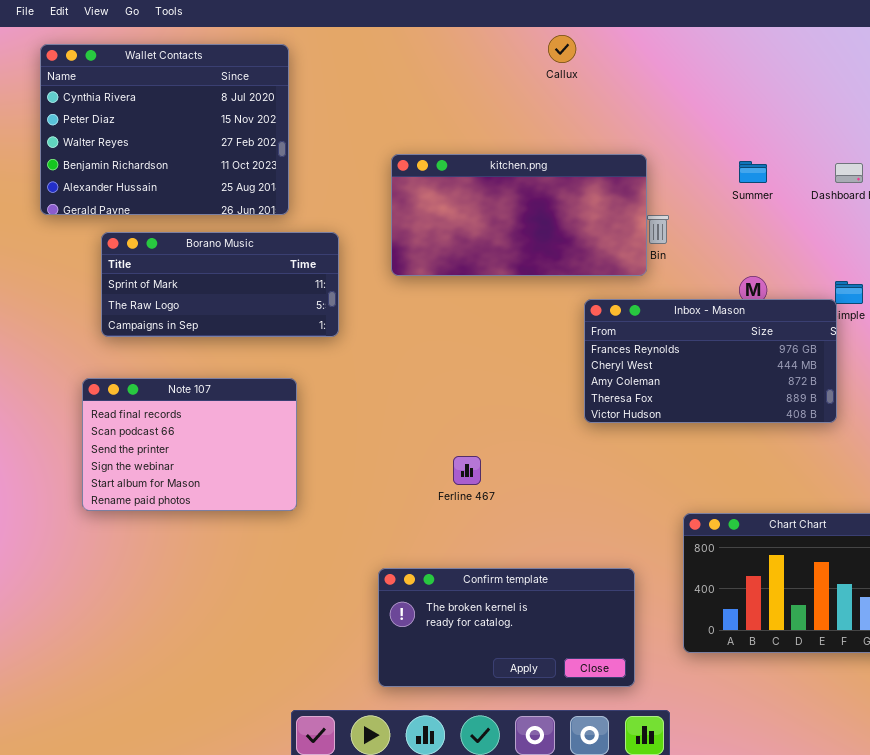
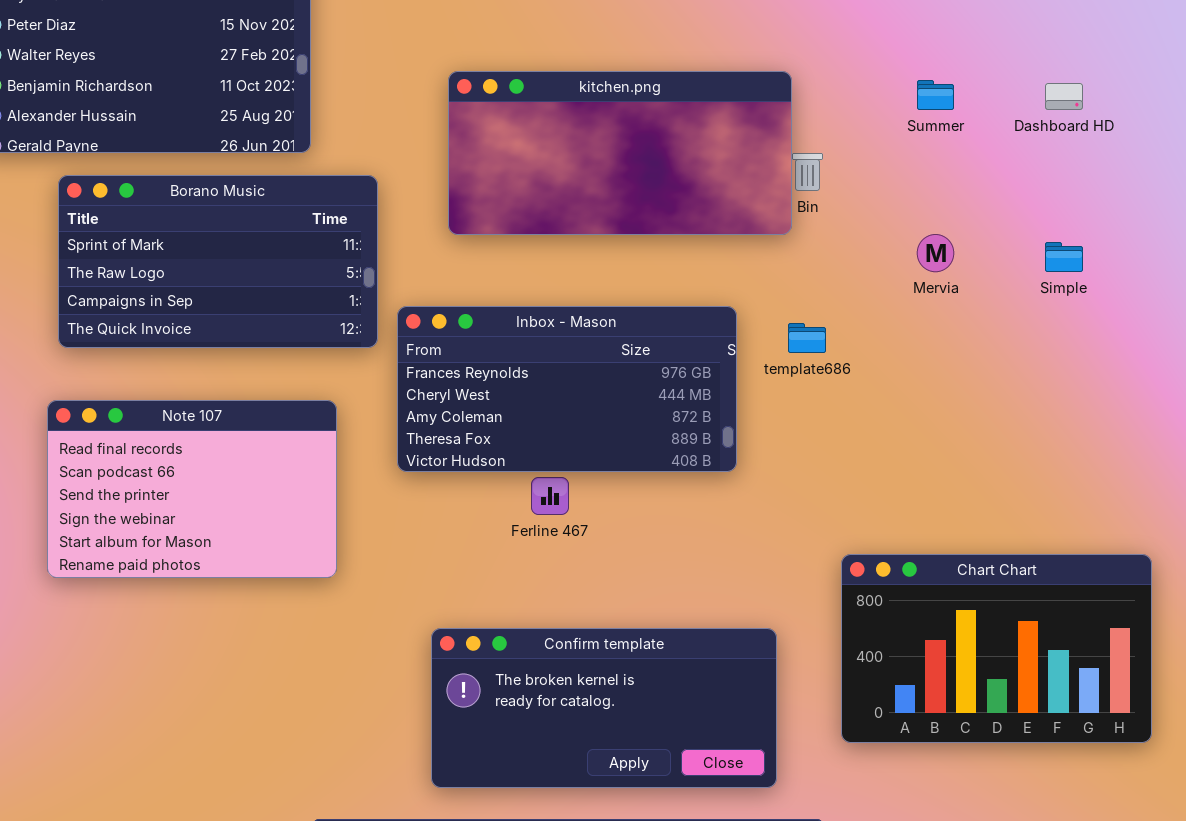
Borano Music: [101,232,339,337] -> [58,175,378,348], resized
Inbox - Mason: [584,299,837,423] -> [397,306,737,472], moved
Note 107: [82,378,297,511] -> [47,400,337,578], moved

